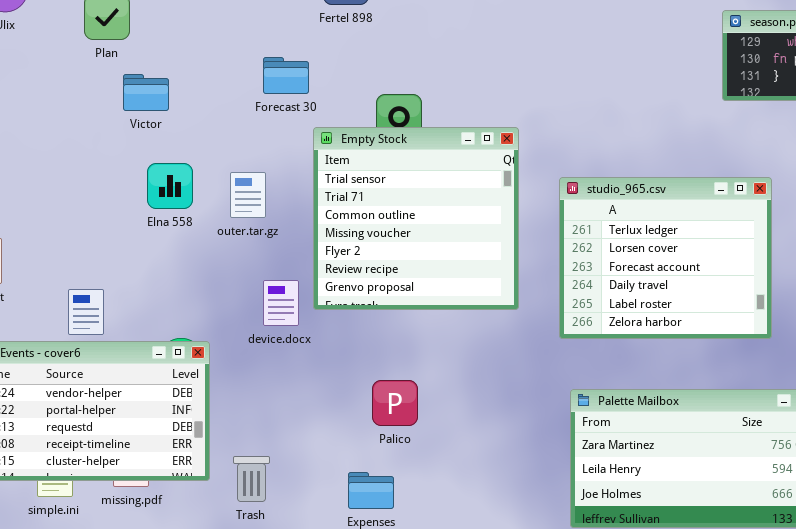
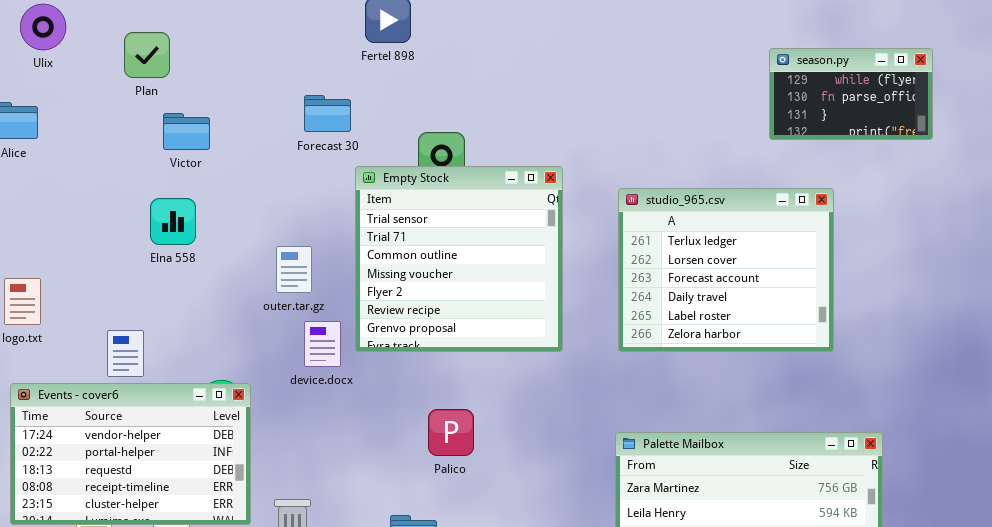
Elna 558: [147,163,193,209] -> [150,198,196,245], moved
outer.tar.gz: [230,172,266,218] -> [276,246,312,293], moved
studio_965.csv: [559,177,772,339] -> [618,188,834,352], moved
Palico: [372,380,418,426] -> [428,409,474,456], moved

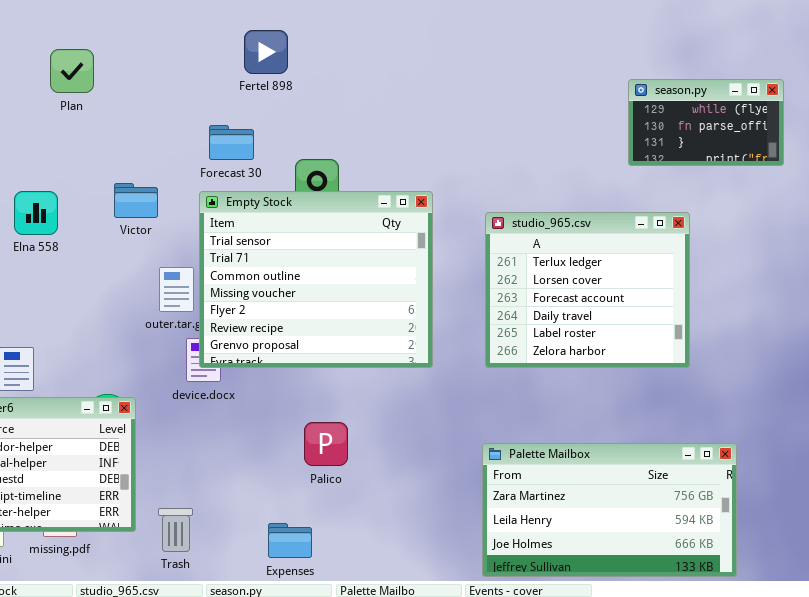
Plan: [124,32,170,78] -> [50,49,94,93], moved
Forecast 30: [304,95,351,132] -> [209,125,254,160], moved
Victor: [163,113,210,150] -> [114,183,158,218], moved
Empty Stock: [355,166,563,352] -> [199,191,433,368], resized
Elna 558: [150,198,196,245] -> [14,191,58,235], moved

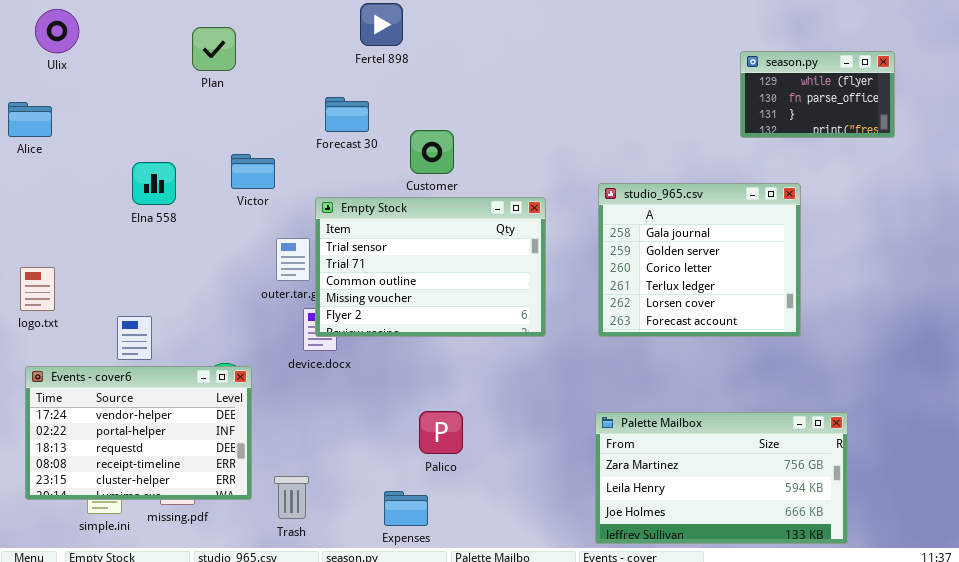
Plan: [50,49,94,93] -> [192,27,236,71], moved
Empty Stock: [199,191,433,368] -> [315,197,546,337], resized
studio_965.csv: [485,212,690,368] -> [598,183,801,337], scrolled up 3 rows
Palico: [304,422,348,466] -> [419,411,463,454], moved

